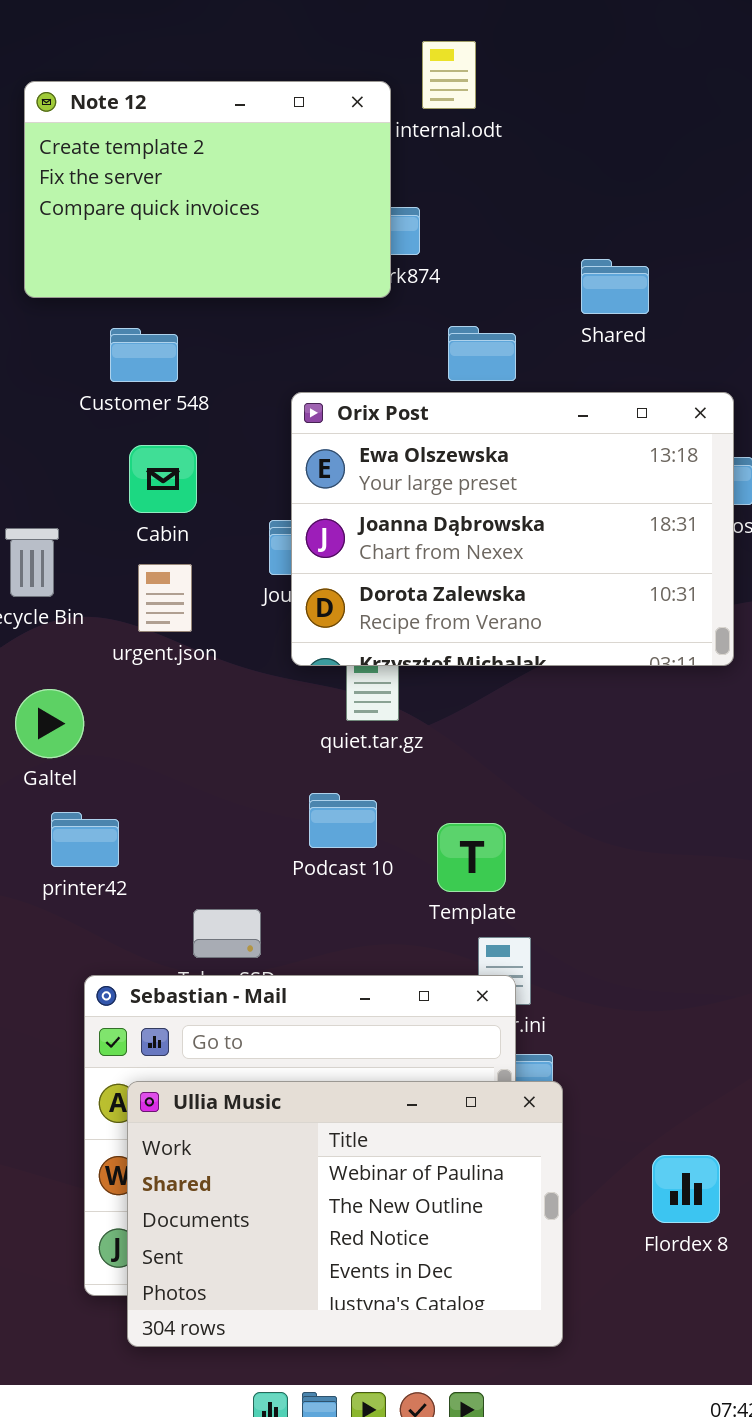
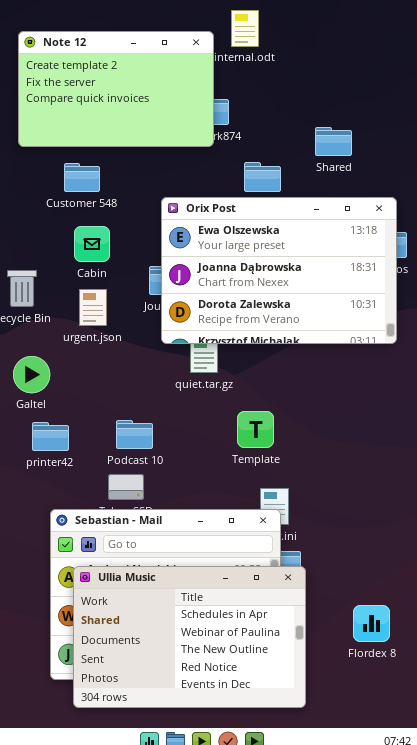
Podcast 10: [309,793,377,848] -> [116,420,153,449], moved
Template: [437,823,506,892] -> [237,411,274,448], moved
Ullia Music: [127,1081,563,1347] -> [73,566,306,708], scrolled up 1 row

